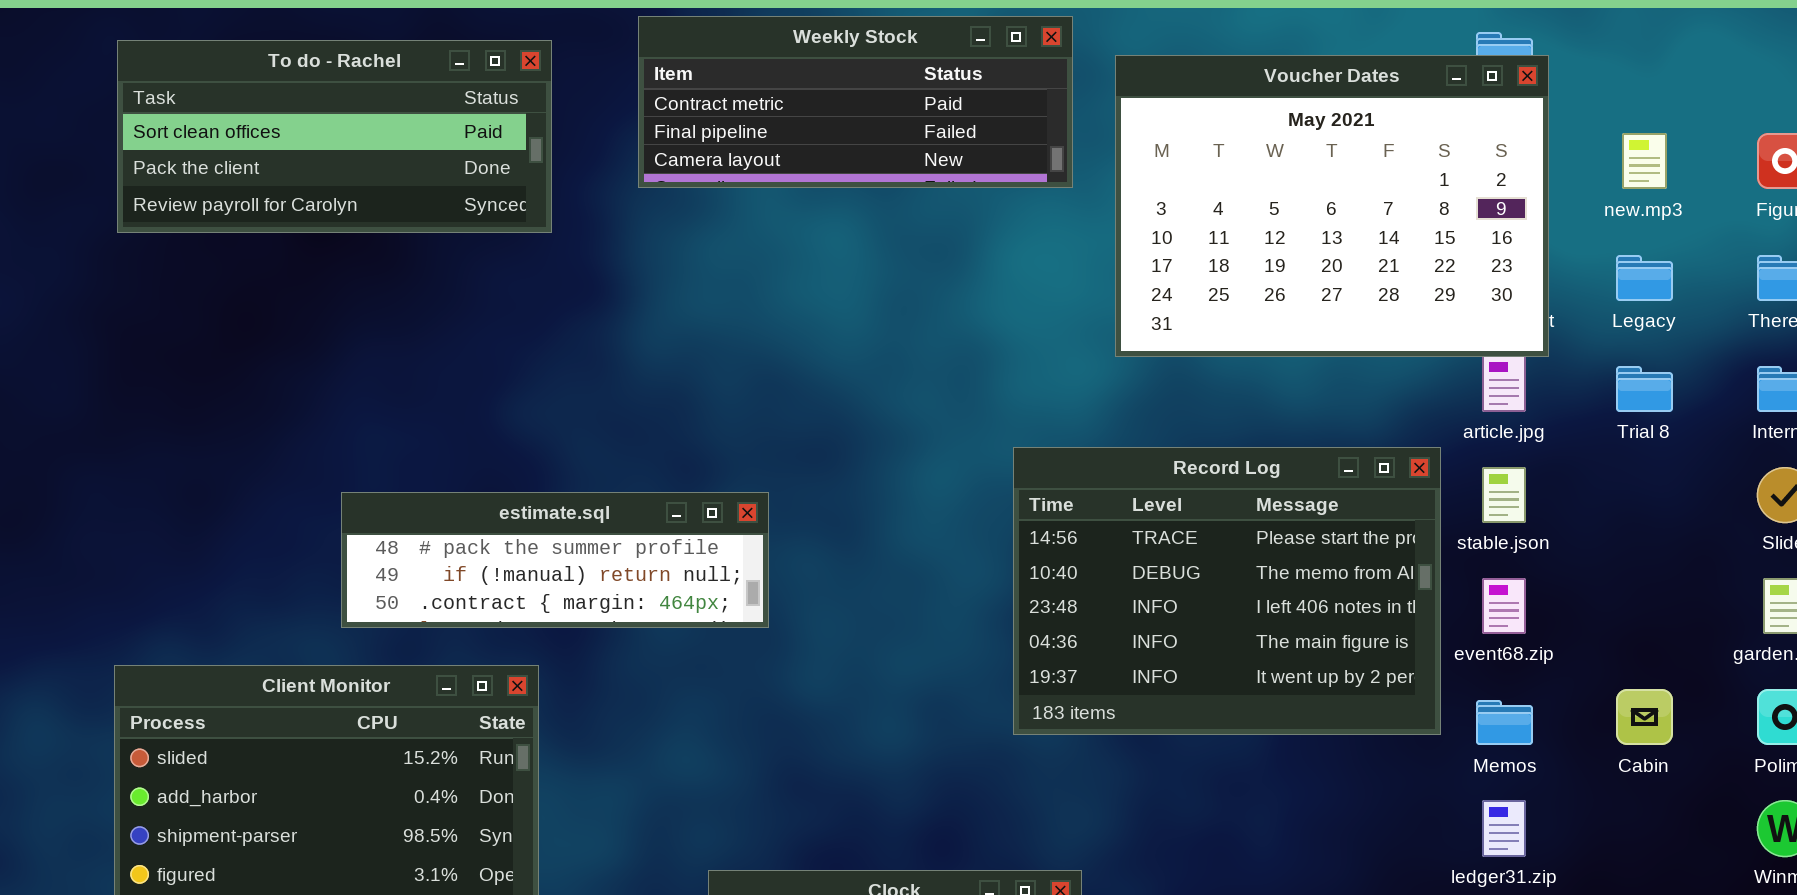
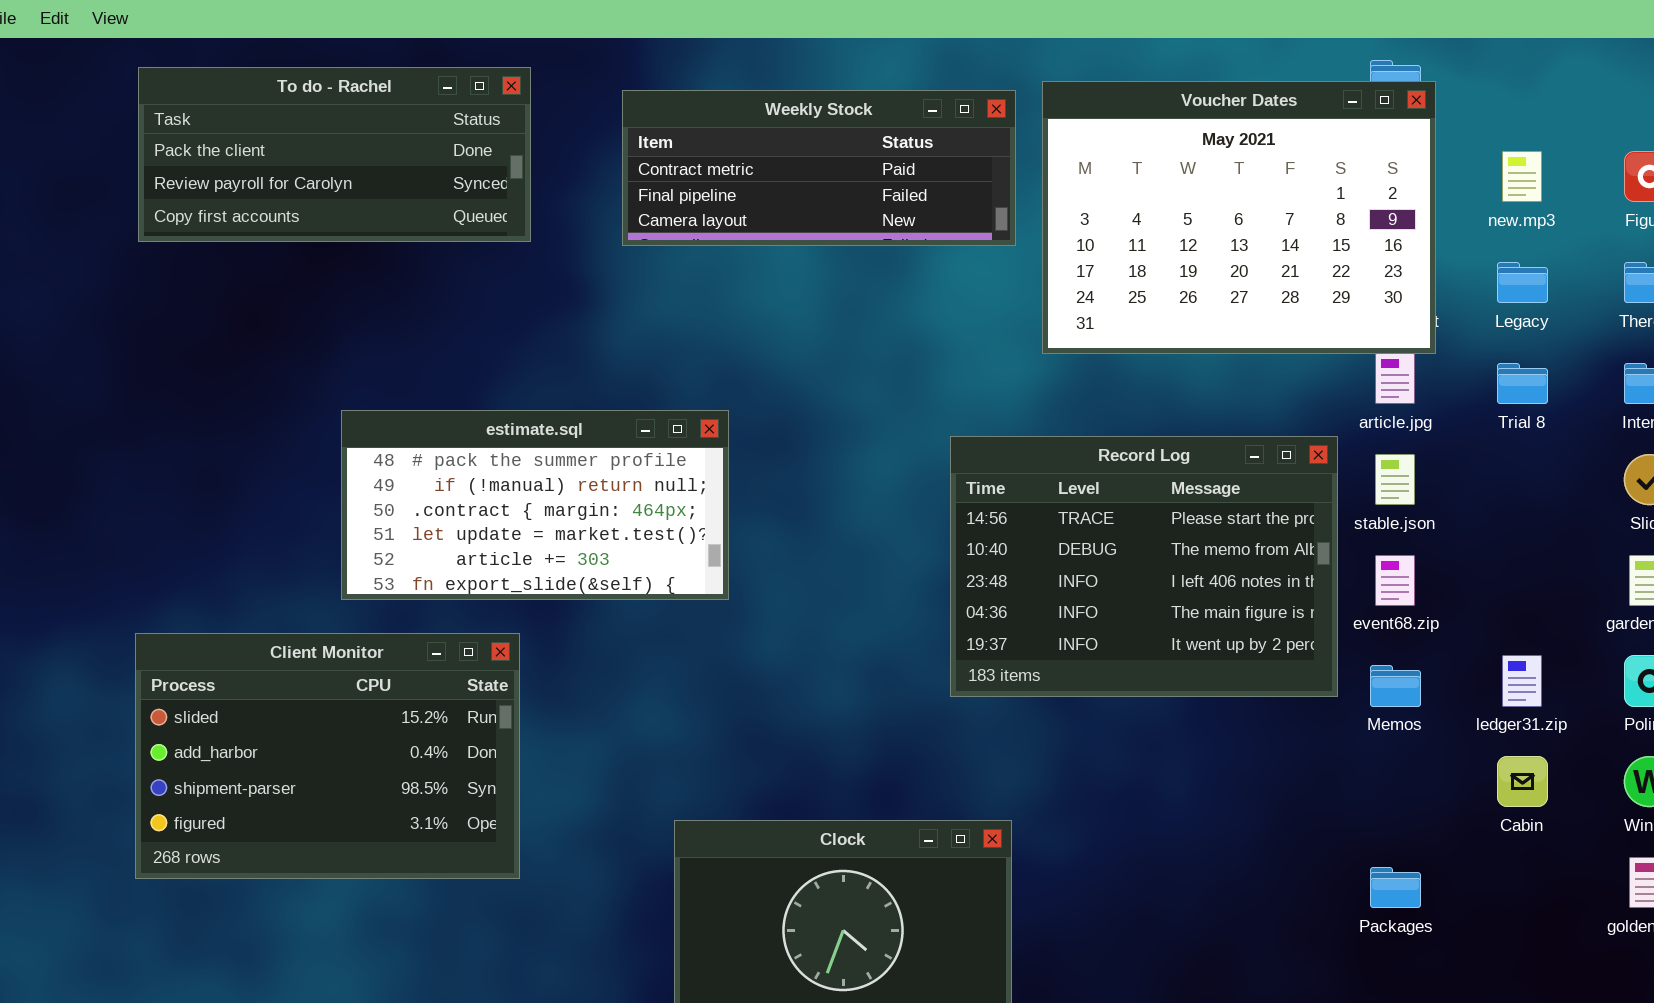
Weekly Stock: [638,16,1073,188] -> [622,90,1016,246], moved
To do - Rachel: [117,40,552,233] -> [138,67,531,242], scrolled down 1 row
estimate.sql: [341,492,769,628] -> [341,410,729,600], resized
Cabin: [1616,689,1673,745] -> [1497,756,1548,807], moved
ledger31.zip: [1482,800,1526,857] -> [1502,655,1542,707], moved

